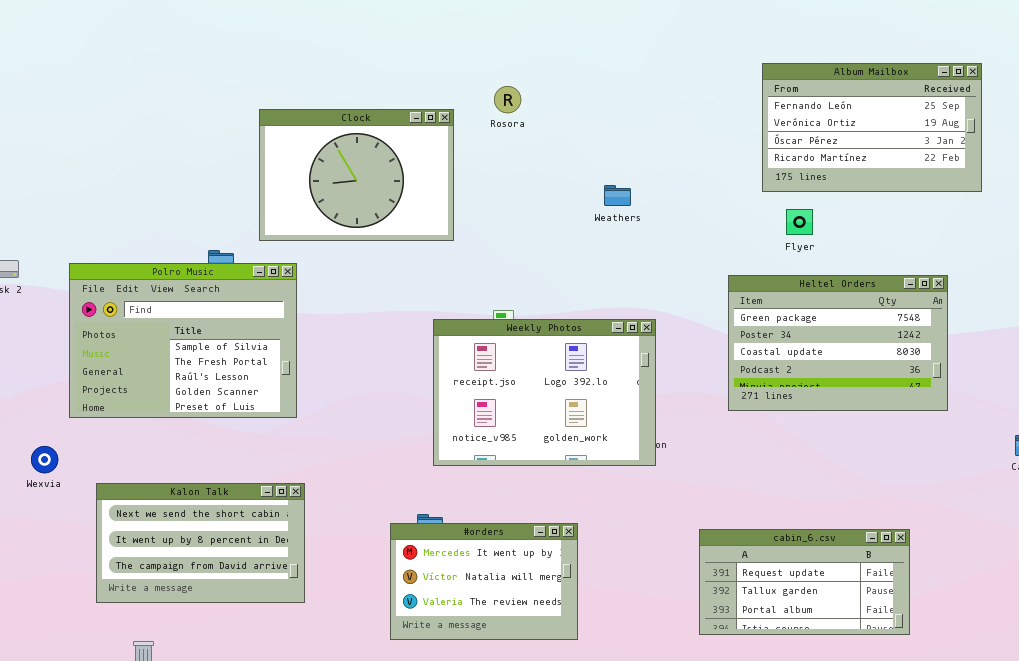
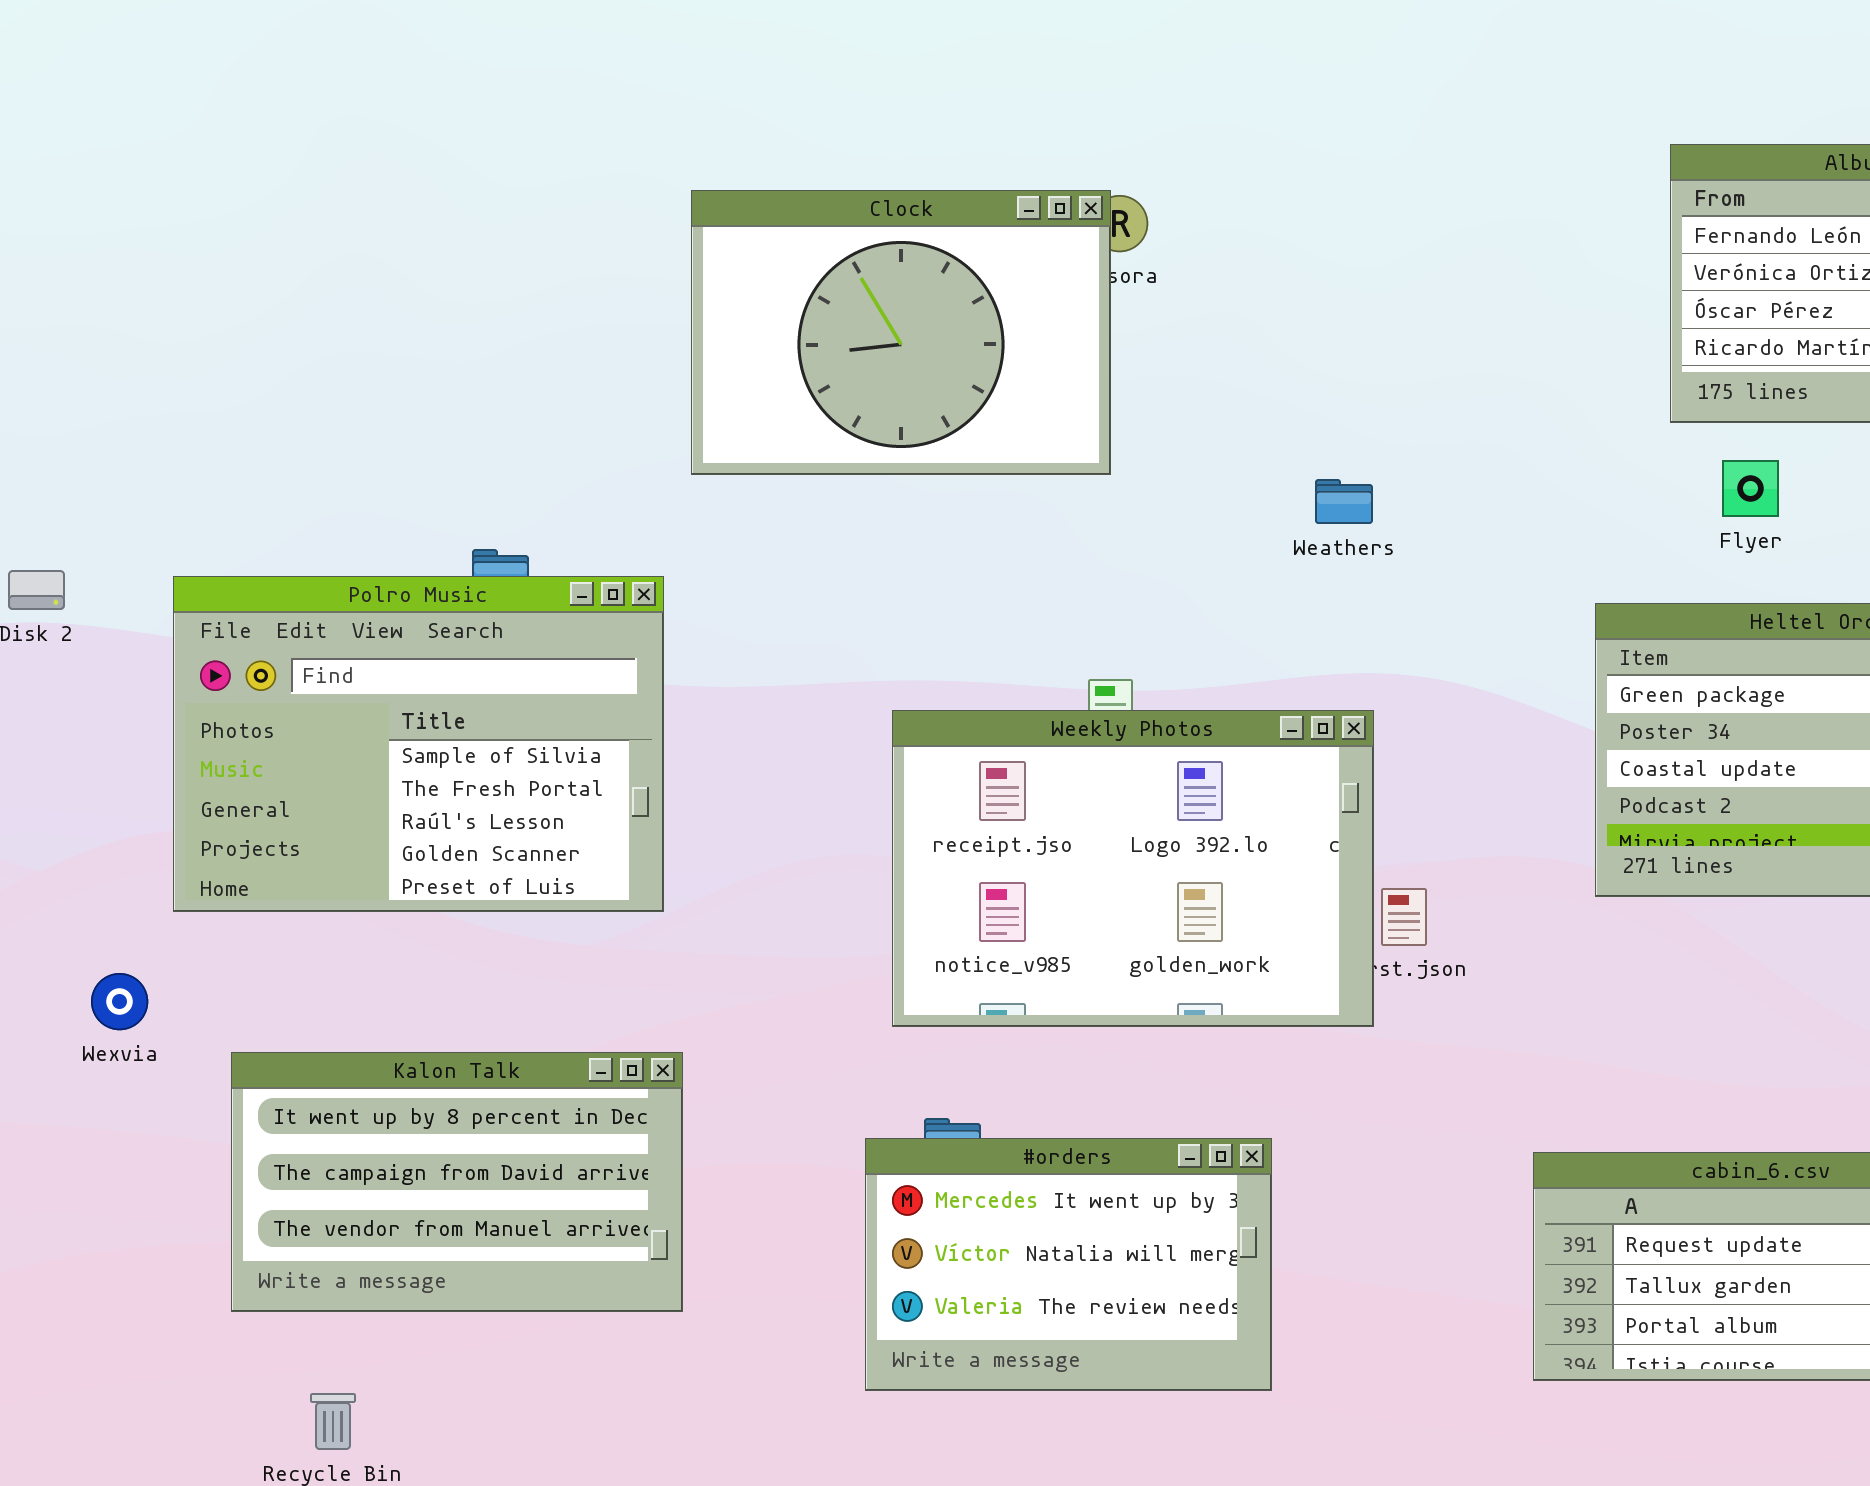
Clock: [259,109,454,241] -> [691,190,1111,475], moved
Weathers: [604,185,631,206] -> [1315,479,1373,524], moved
Weekly Photos: [433,319,656,466] -> [892,710,1374,1027], moved
Kalon Talk: [96,483,305,603] -> [231,1052,683,1312], scrolled down 1 row

